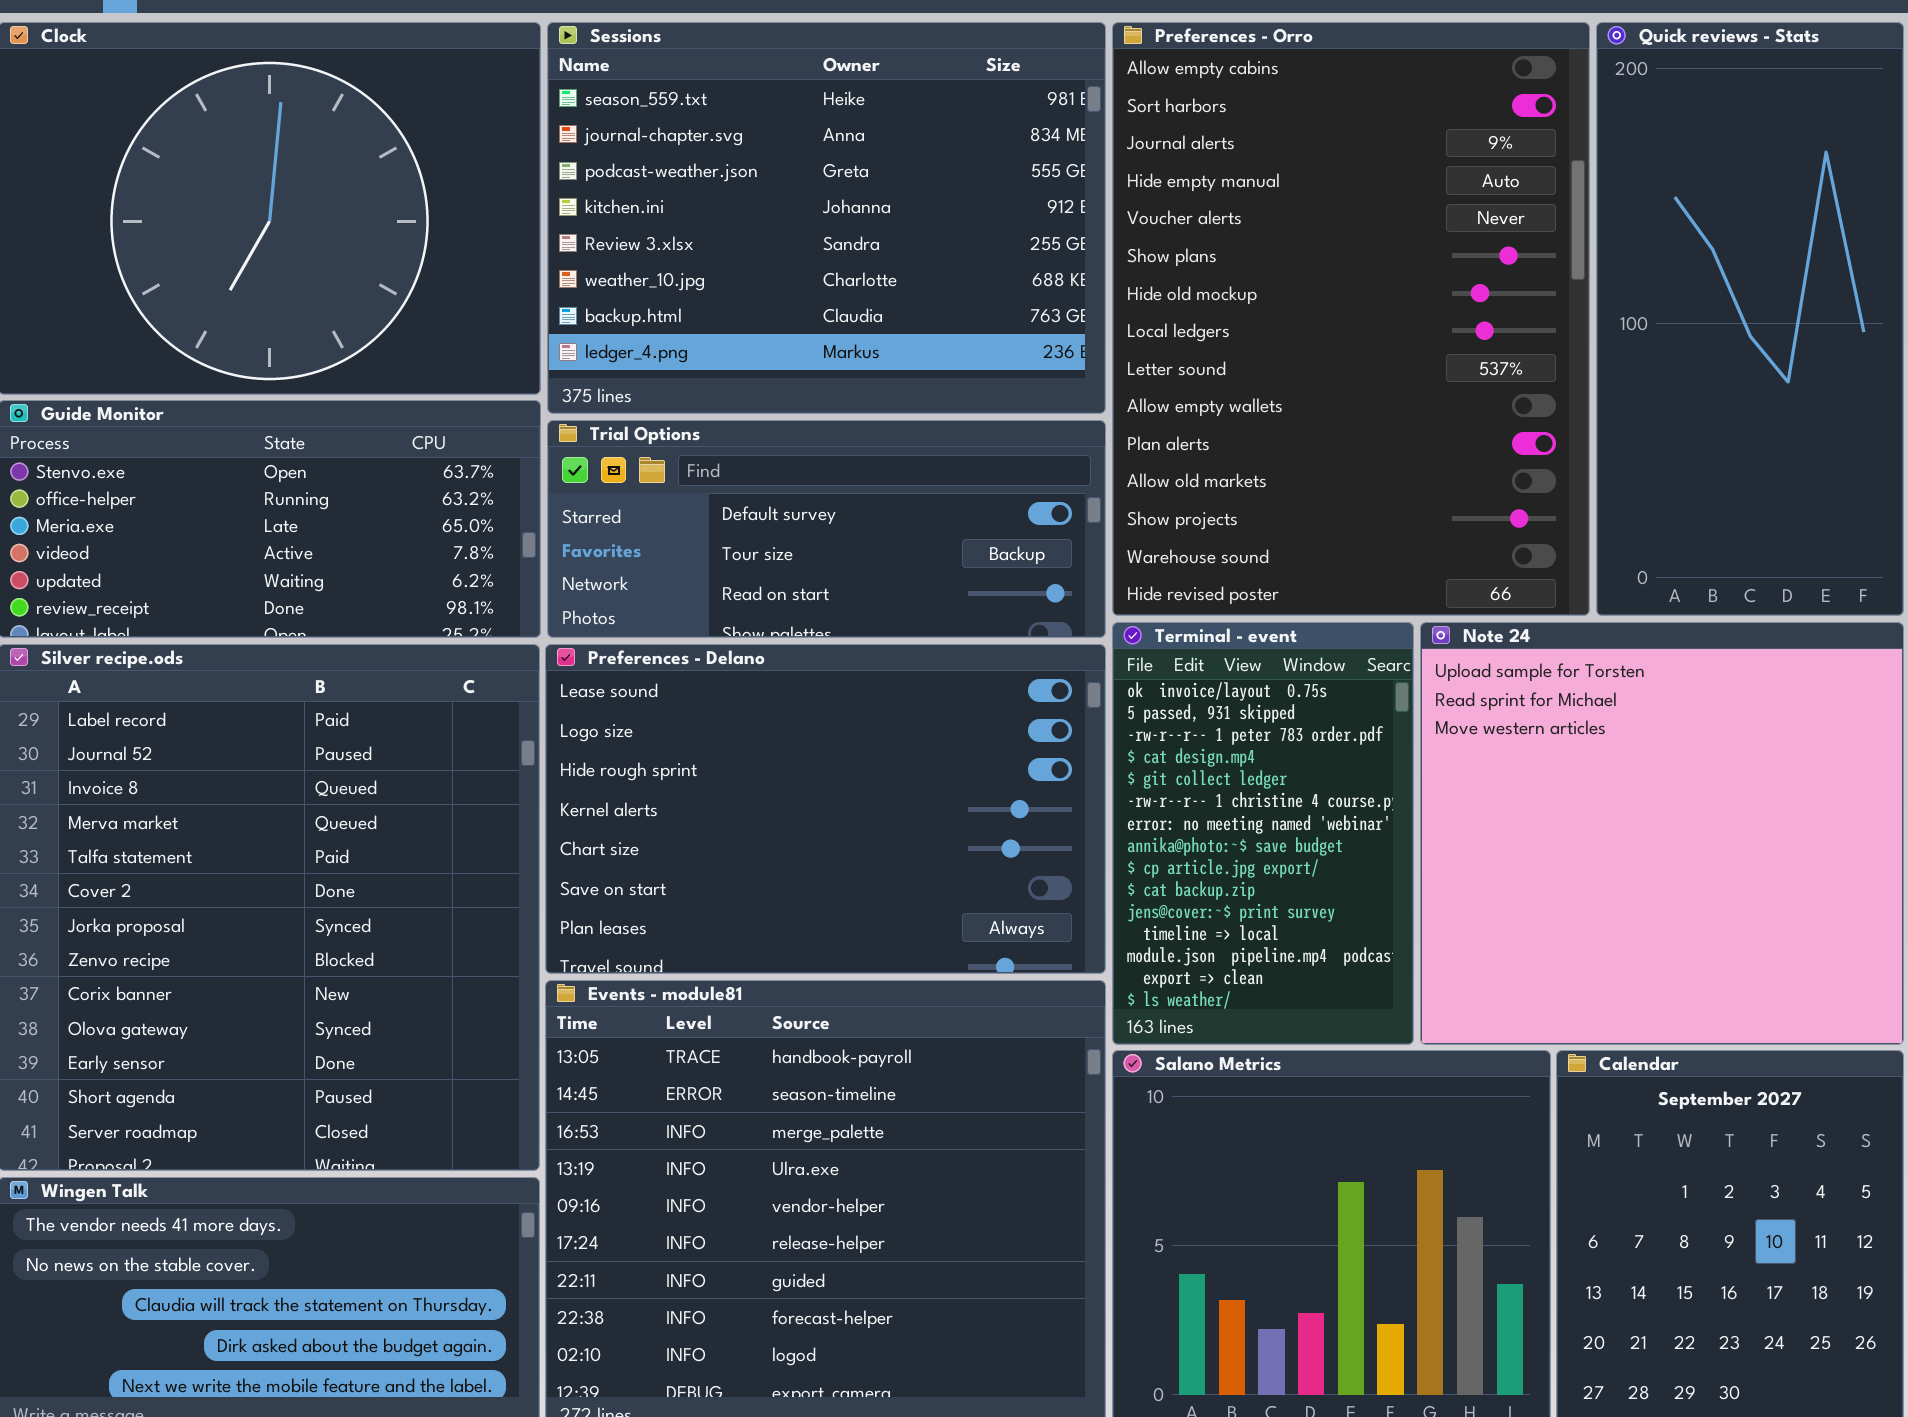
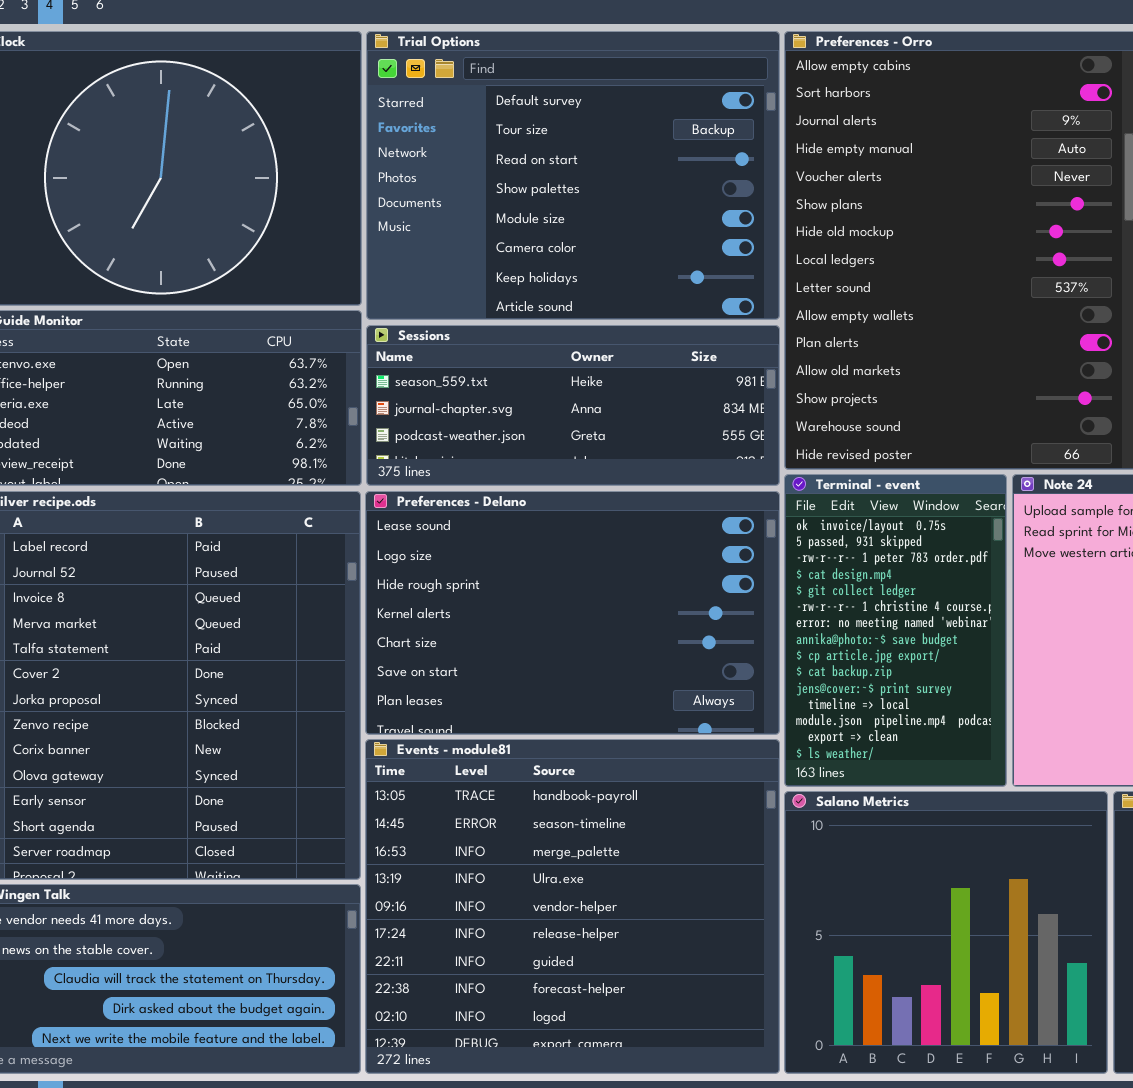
Sessions: [547,22,1106,414] -> [366,325,780,486], moved, resized
Trial Options: [547,420,1106,638] -> [366,31,780,320], moved, resized

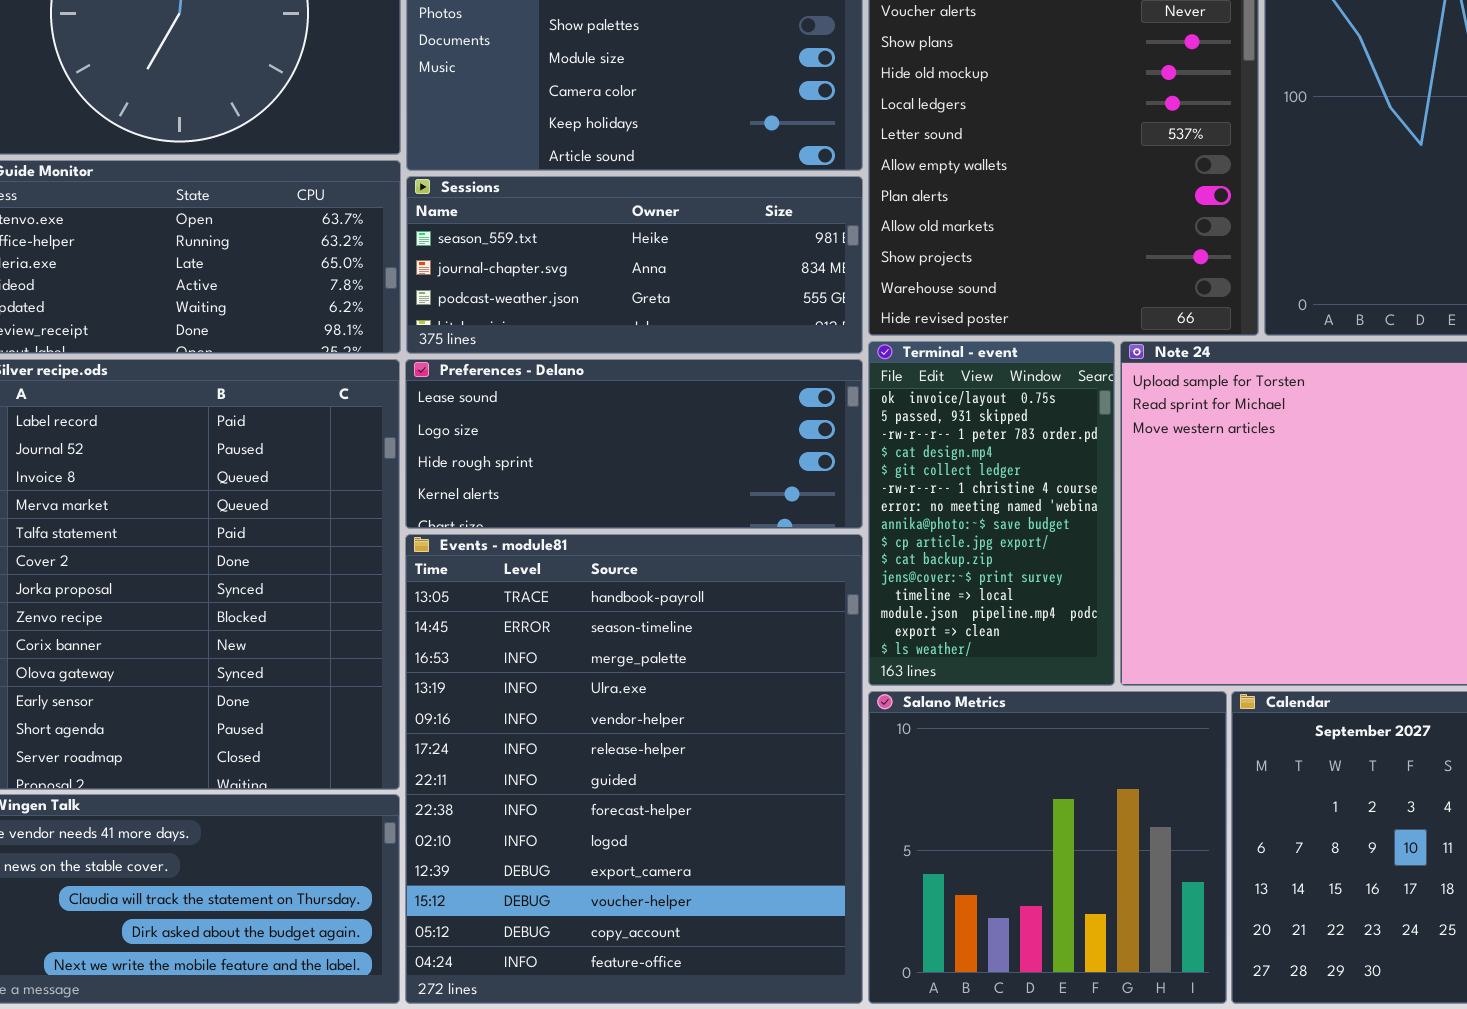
Preferences - Delano: [365,491,780,735] -> [405,359,863,529], resized
Events - module81: [365,739,780,1074] -> [405,534,863,1004], resized

